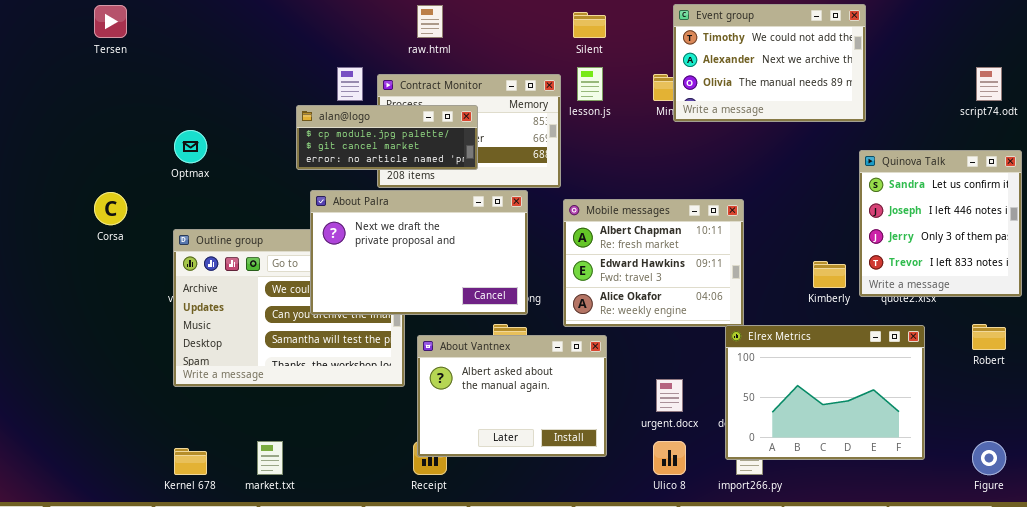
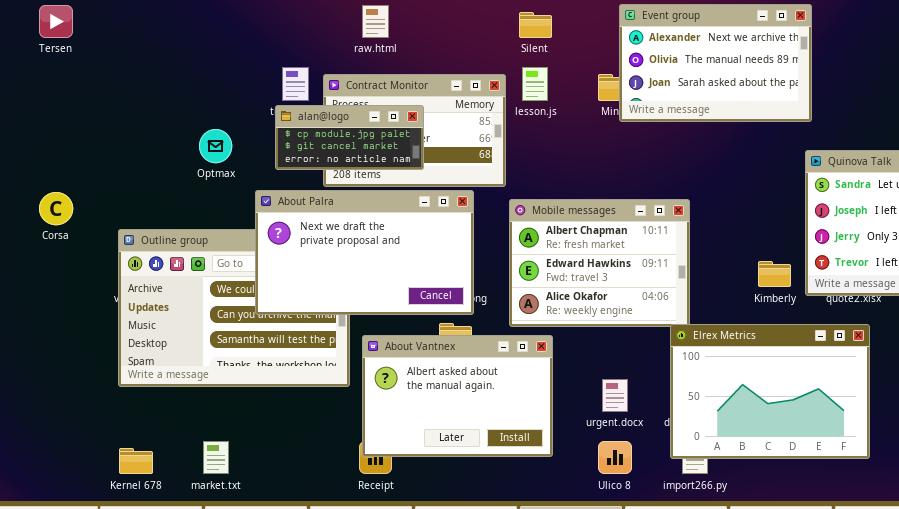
Event group: [673,4,866,122] -> [619,4,812,122], scrolled down 1 row
alan@logo: [296,105,478,170] -> [275,105,424,170], resized
Optmax: [174,130,207,163] -> [199,129,232,163], moved

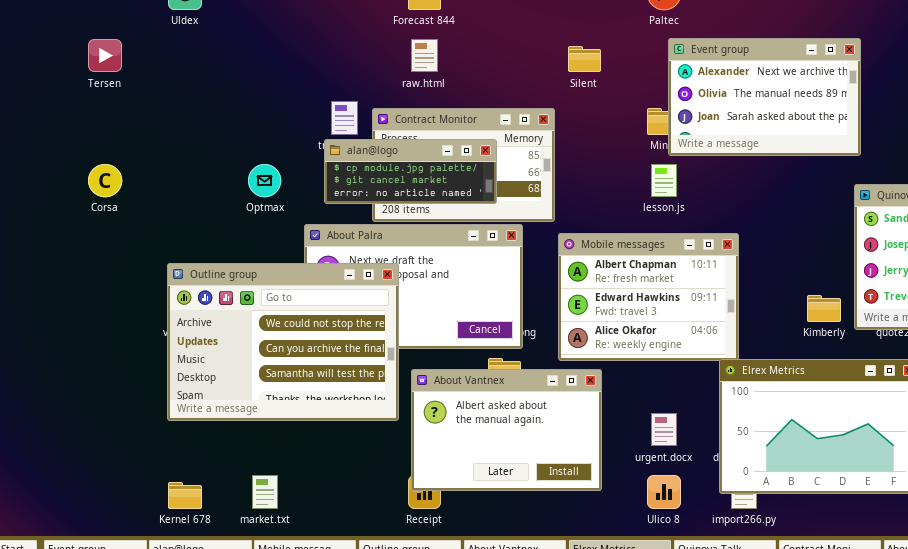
lesson.js: [522,67,548,101] -> [651,164,677,197], moved
alan@logo: [275,105,424,170] -> [324,139,497,204], resized
Corsa: [39,192,73,225] -> [88,164,122,197], moved
Outline group: [118,229,350,387] -> [167,263,399,421], raised

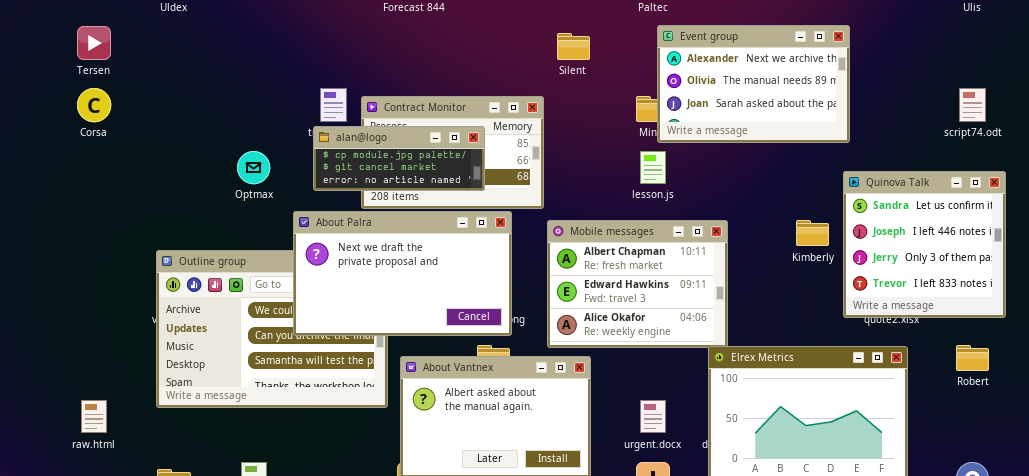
raw.html: [411,39,438,72] -> [81,400,107,433], moved
Corsa: [88,164,122,197] -> [77,88,111,122], moved
About Palra: [304,224,523,349] -> [293,211,512,336], raised
Kimberly: [807,295,841,322] -> [796,220,829,246], moved

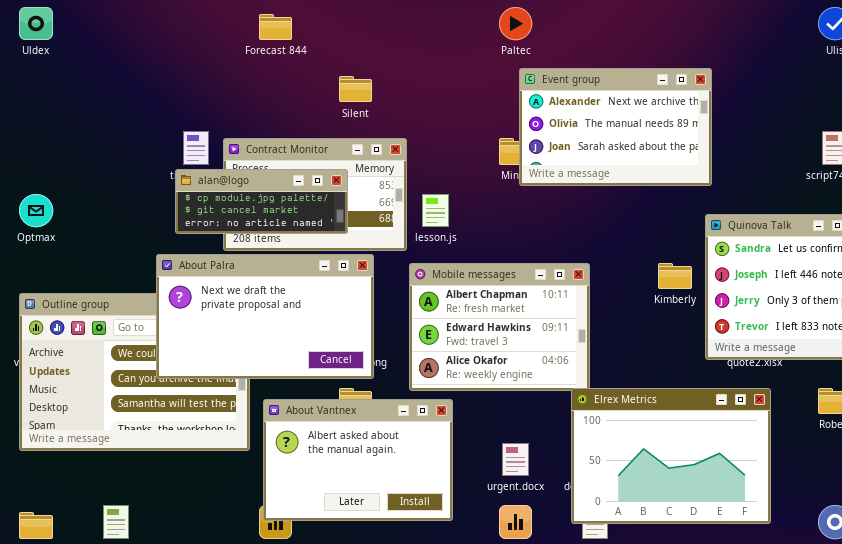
Silent: [557,33,590,60] -> [339,76,372,102], moved
Optmax: [237,151,270,184] -> [19,194,53,227], moved
lesson.js: [640,151,666,184] -> [422,194,449,227], moved

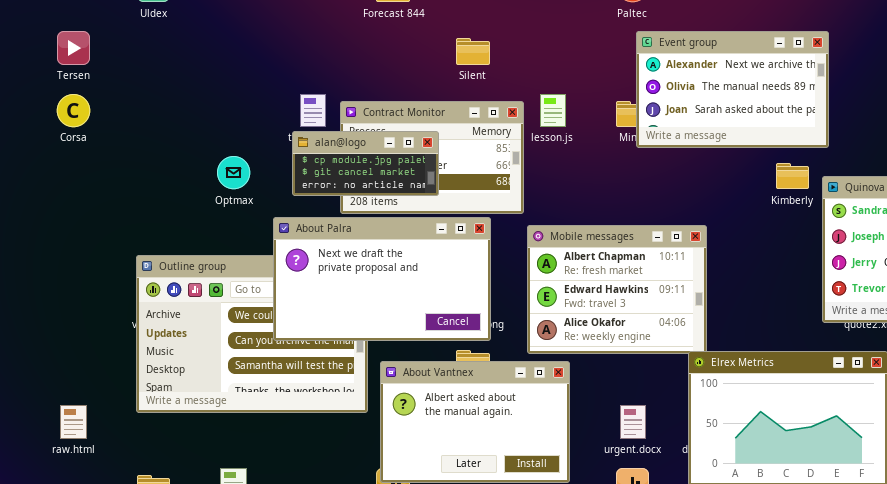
alan@logo: [175,169,348,234] -> [292,131,439,196], resized
Optmax: [19,194,53,227] -> [217,156,250,189], moved
lesson.js: [422,194,449,227] -> [540,94,566,127], moved
Kimberly: [658,263,692,289] -> [776,163,809,189], moved

